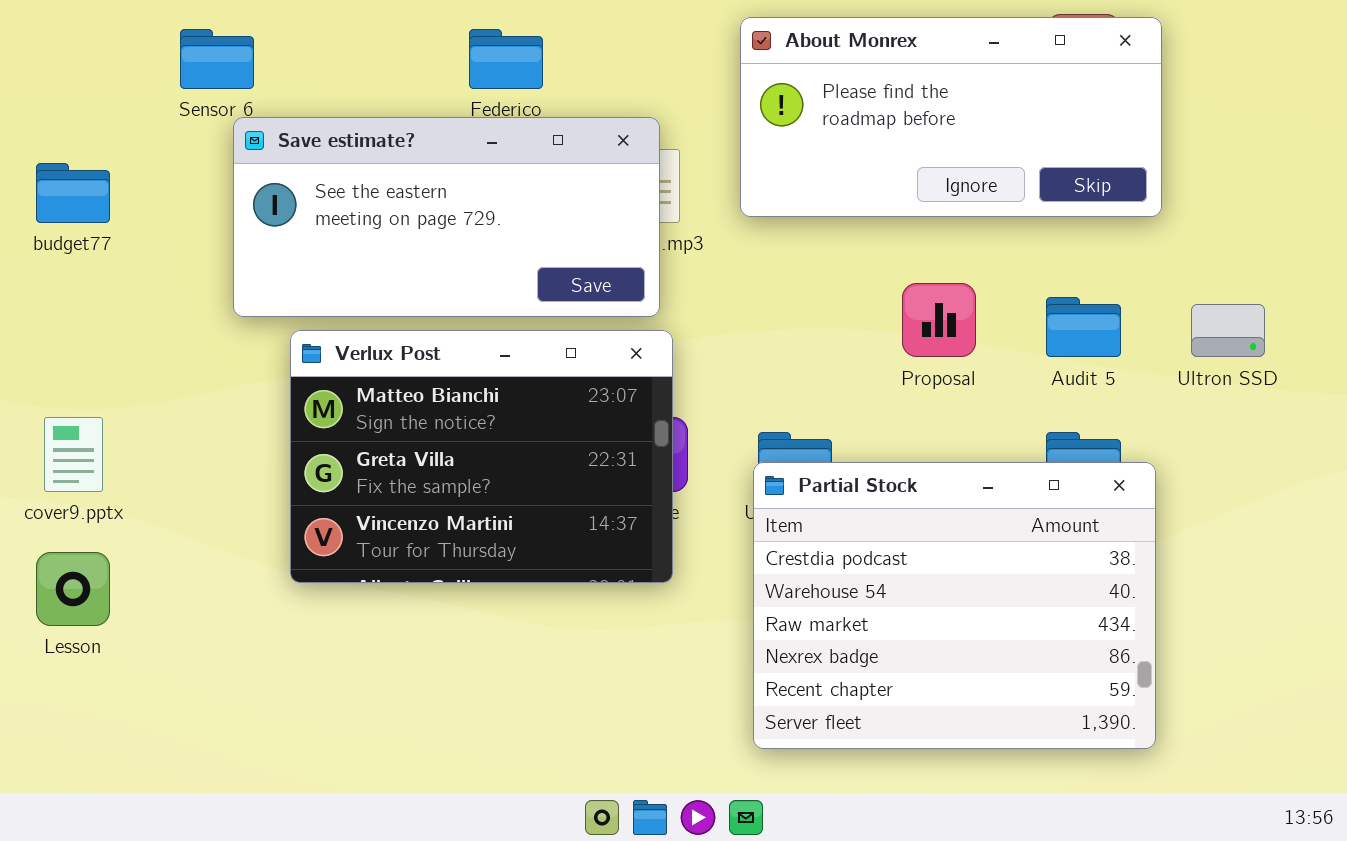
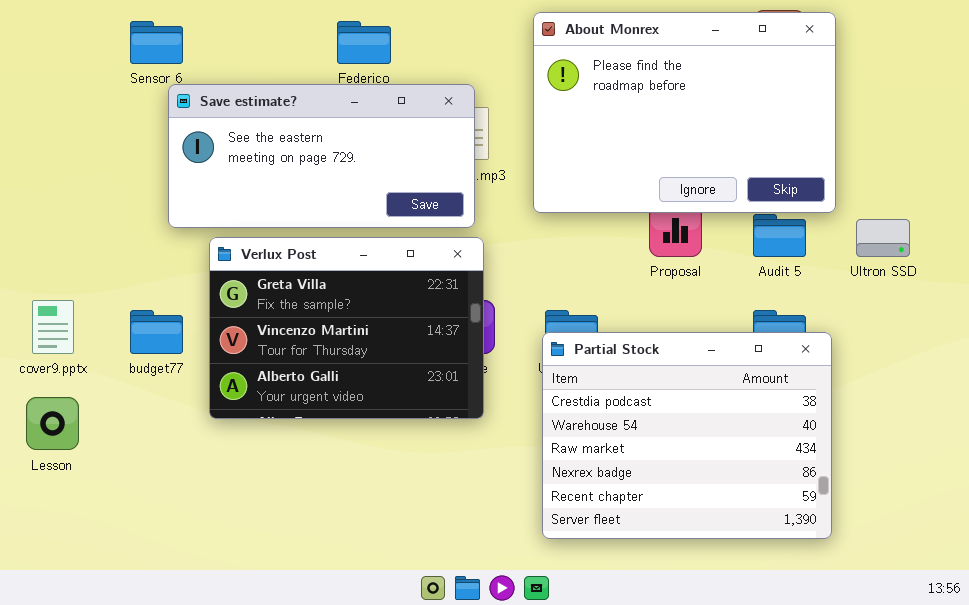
About Monrex: [740,17,1162,217] -> [533,12,836,213], resized
budget77: [36,163,110,223] -> [130,310,183,354], moved
Verlux Post: [290,330,673,583] -> [209,237,484,419], scrolled down 1 row

